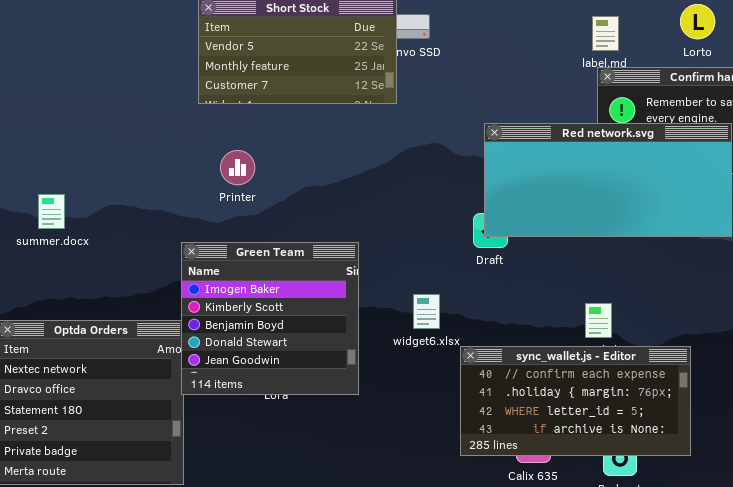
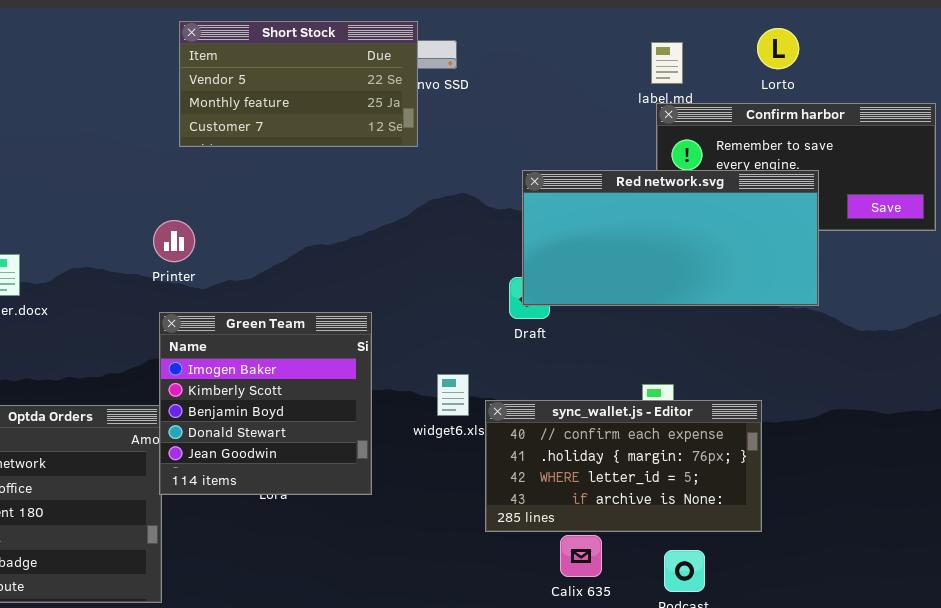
Printer: [220,150,255,185] -> [153,220,195,262], moved
sync_wallet.js - Editor: [460,346,691,456] -> [485,400,762,532], moved

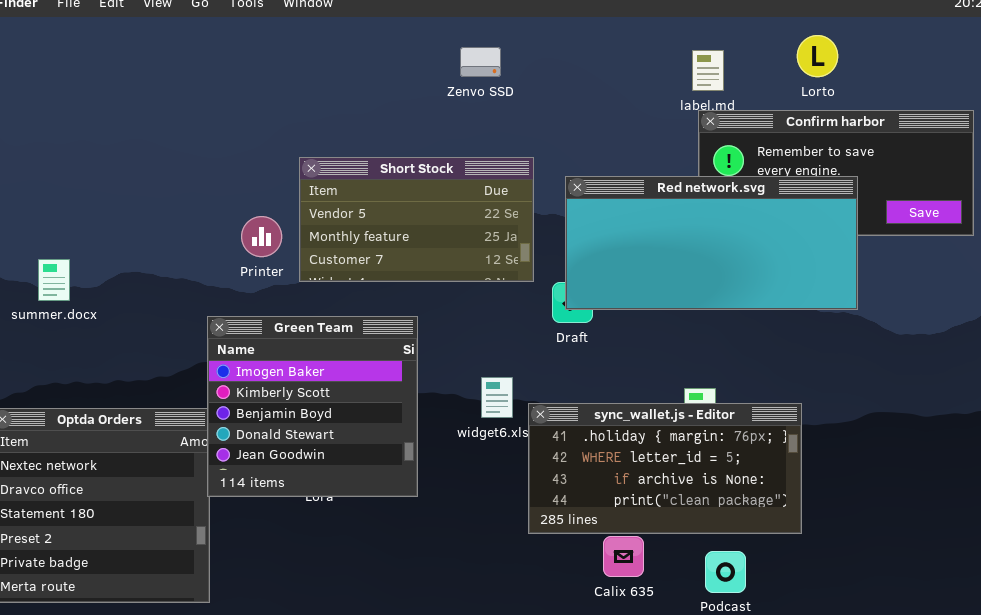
Short Stock: [179,21,418,147] -> [299,157,534,282], moved
Printer: [153,220,195,262] -> [241,216,282,257], moved
sync_wallet.js - Editor: [485,400,762,532] -> [528,403,802,534], scrolled down 1 row

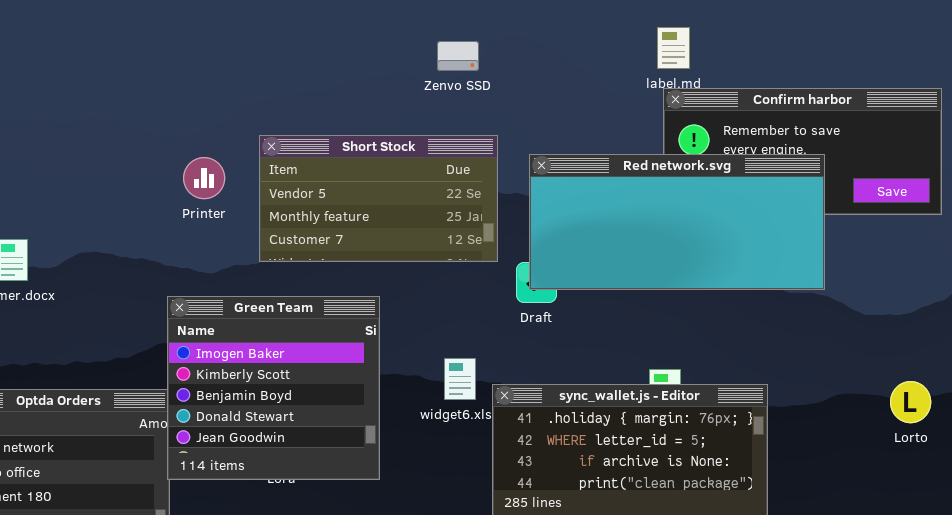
Lorto: [797,35,838,77] -> [890,381,931,423], moved
Zenvo SSD: [460,47,501,77] -> [437,41,479,71], moved
Printer: [241,216,282,257] -> [183,157,225,199], moved

